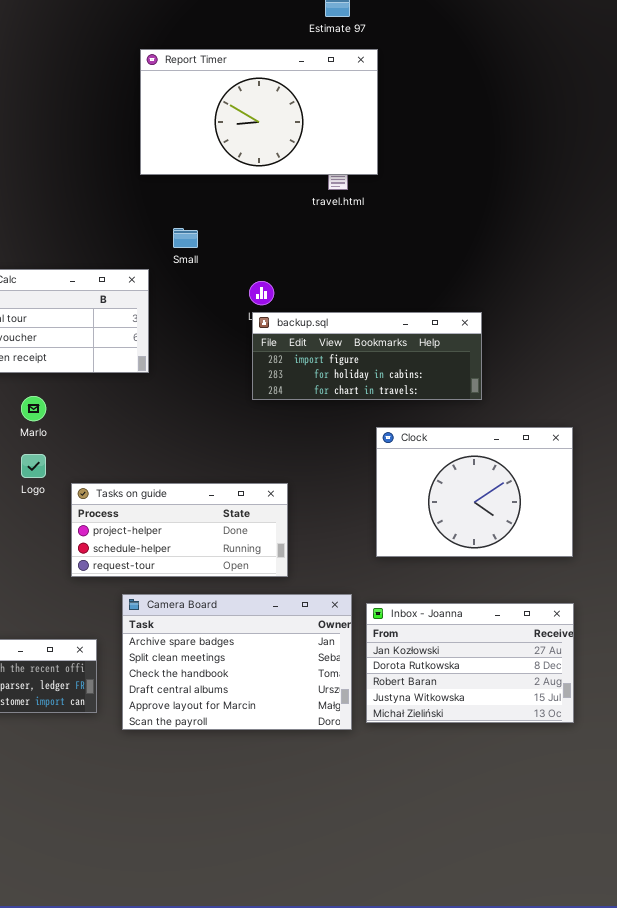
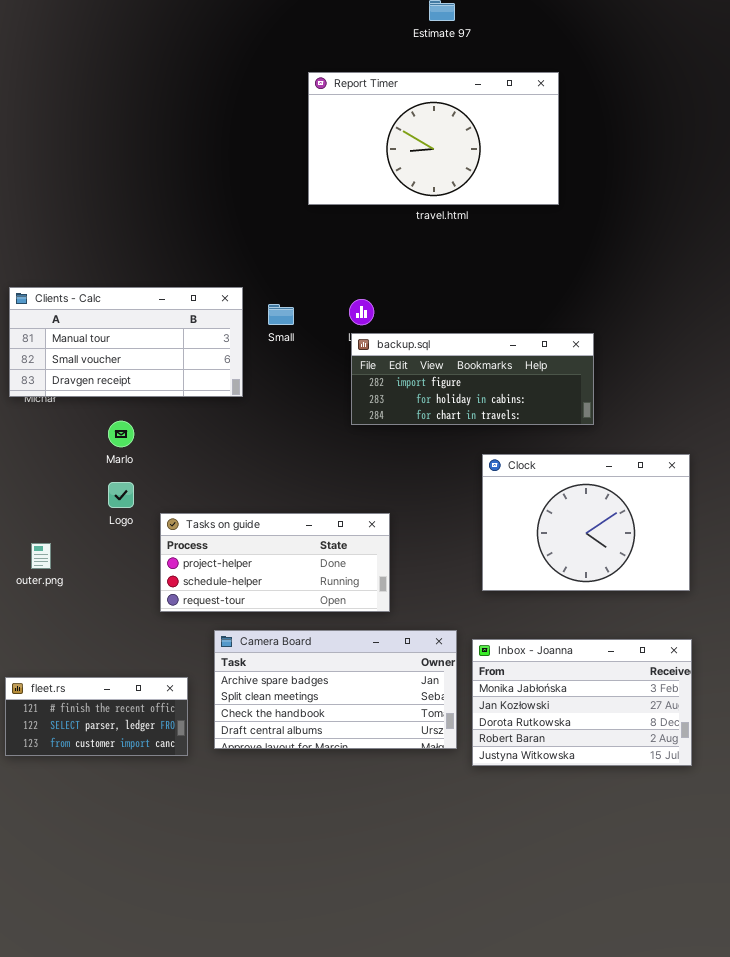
Report Timer: [140,49,378,175] -> [308,72,559,205], moved
Small: [173,228,198,248] -> [268,304,294,325], moved
Camera Board: [122,594,352,730] -> [214,630,457,749], resized
Inbox - Joanna: [366,603,574,723] -> [472,639,692,766], scrolled up 1 row

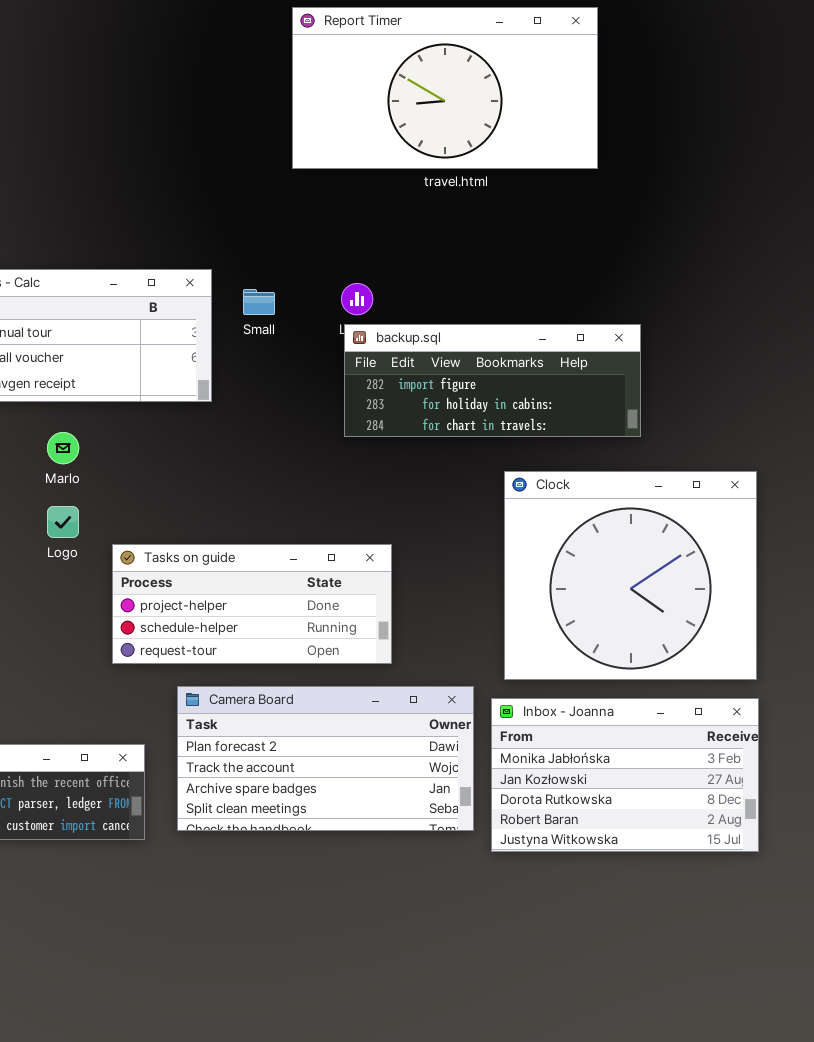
Clock: [482,454,690,591] -> [504,471,757,680], resized
Camera Board: [214,630,457,749] -> [177,686,474,831], scrolled up 2 rows

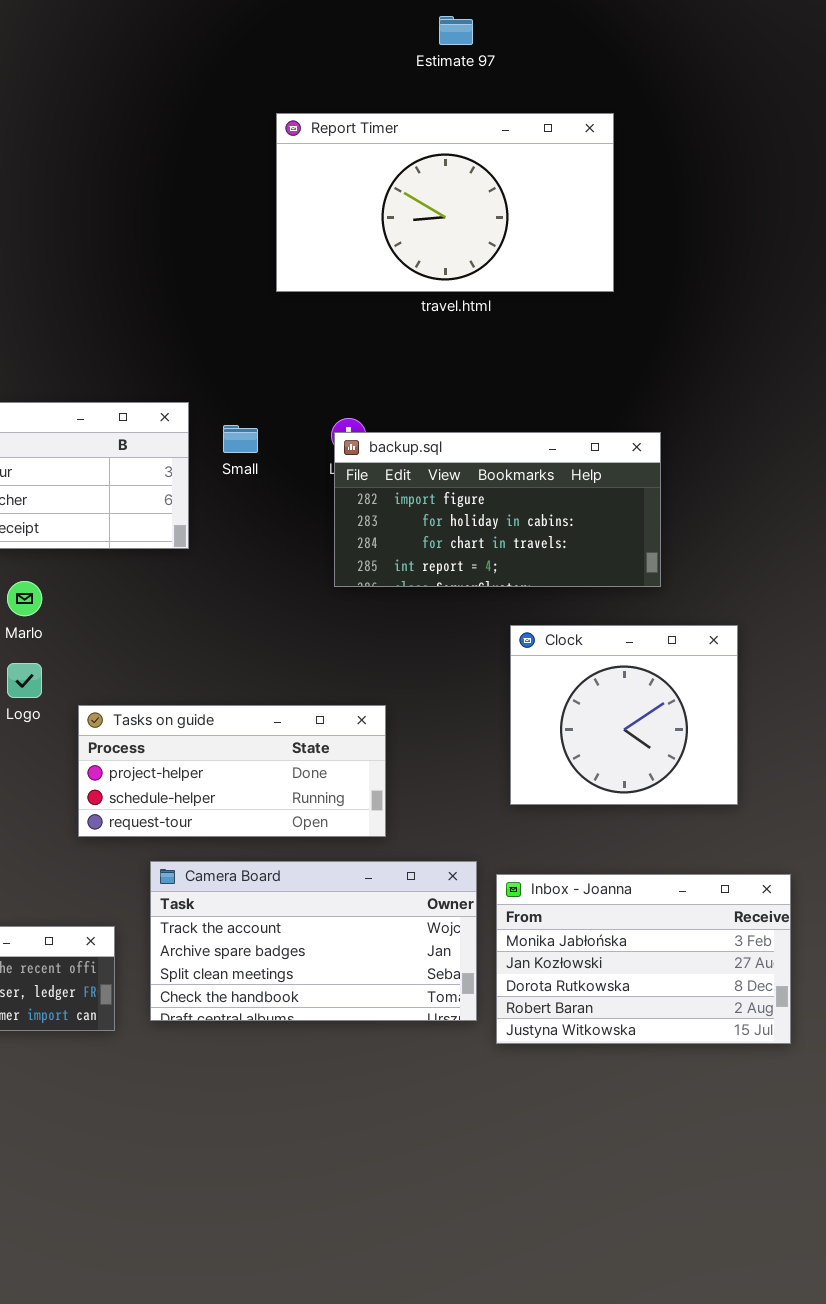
backup.sql: [344,324,641,437] -> [334,432,661,587], resized
Clock: [504,471,757,680] -> [510,625,738,805], resized
Camera Board: [177,686,474,831] -> [150,861,477,1021], scrolled down 1 row

